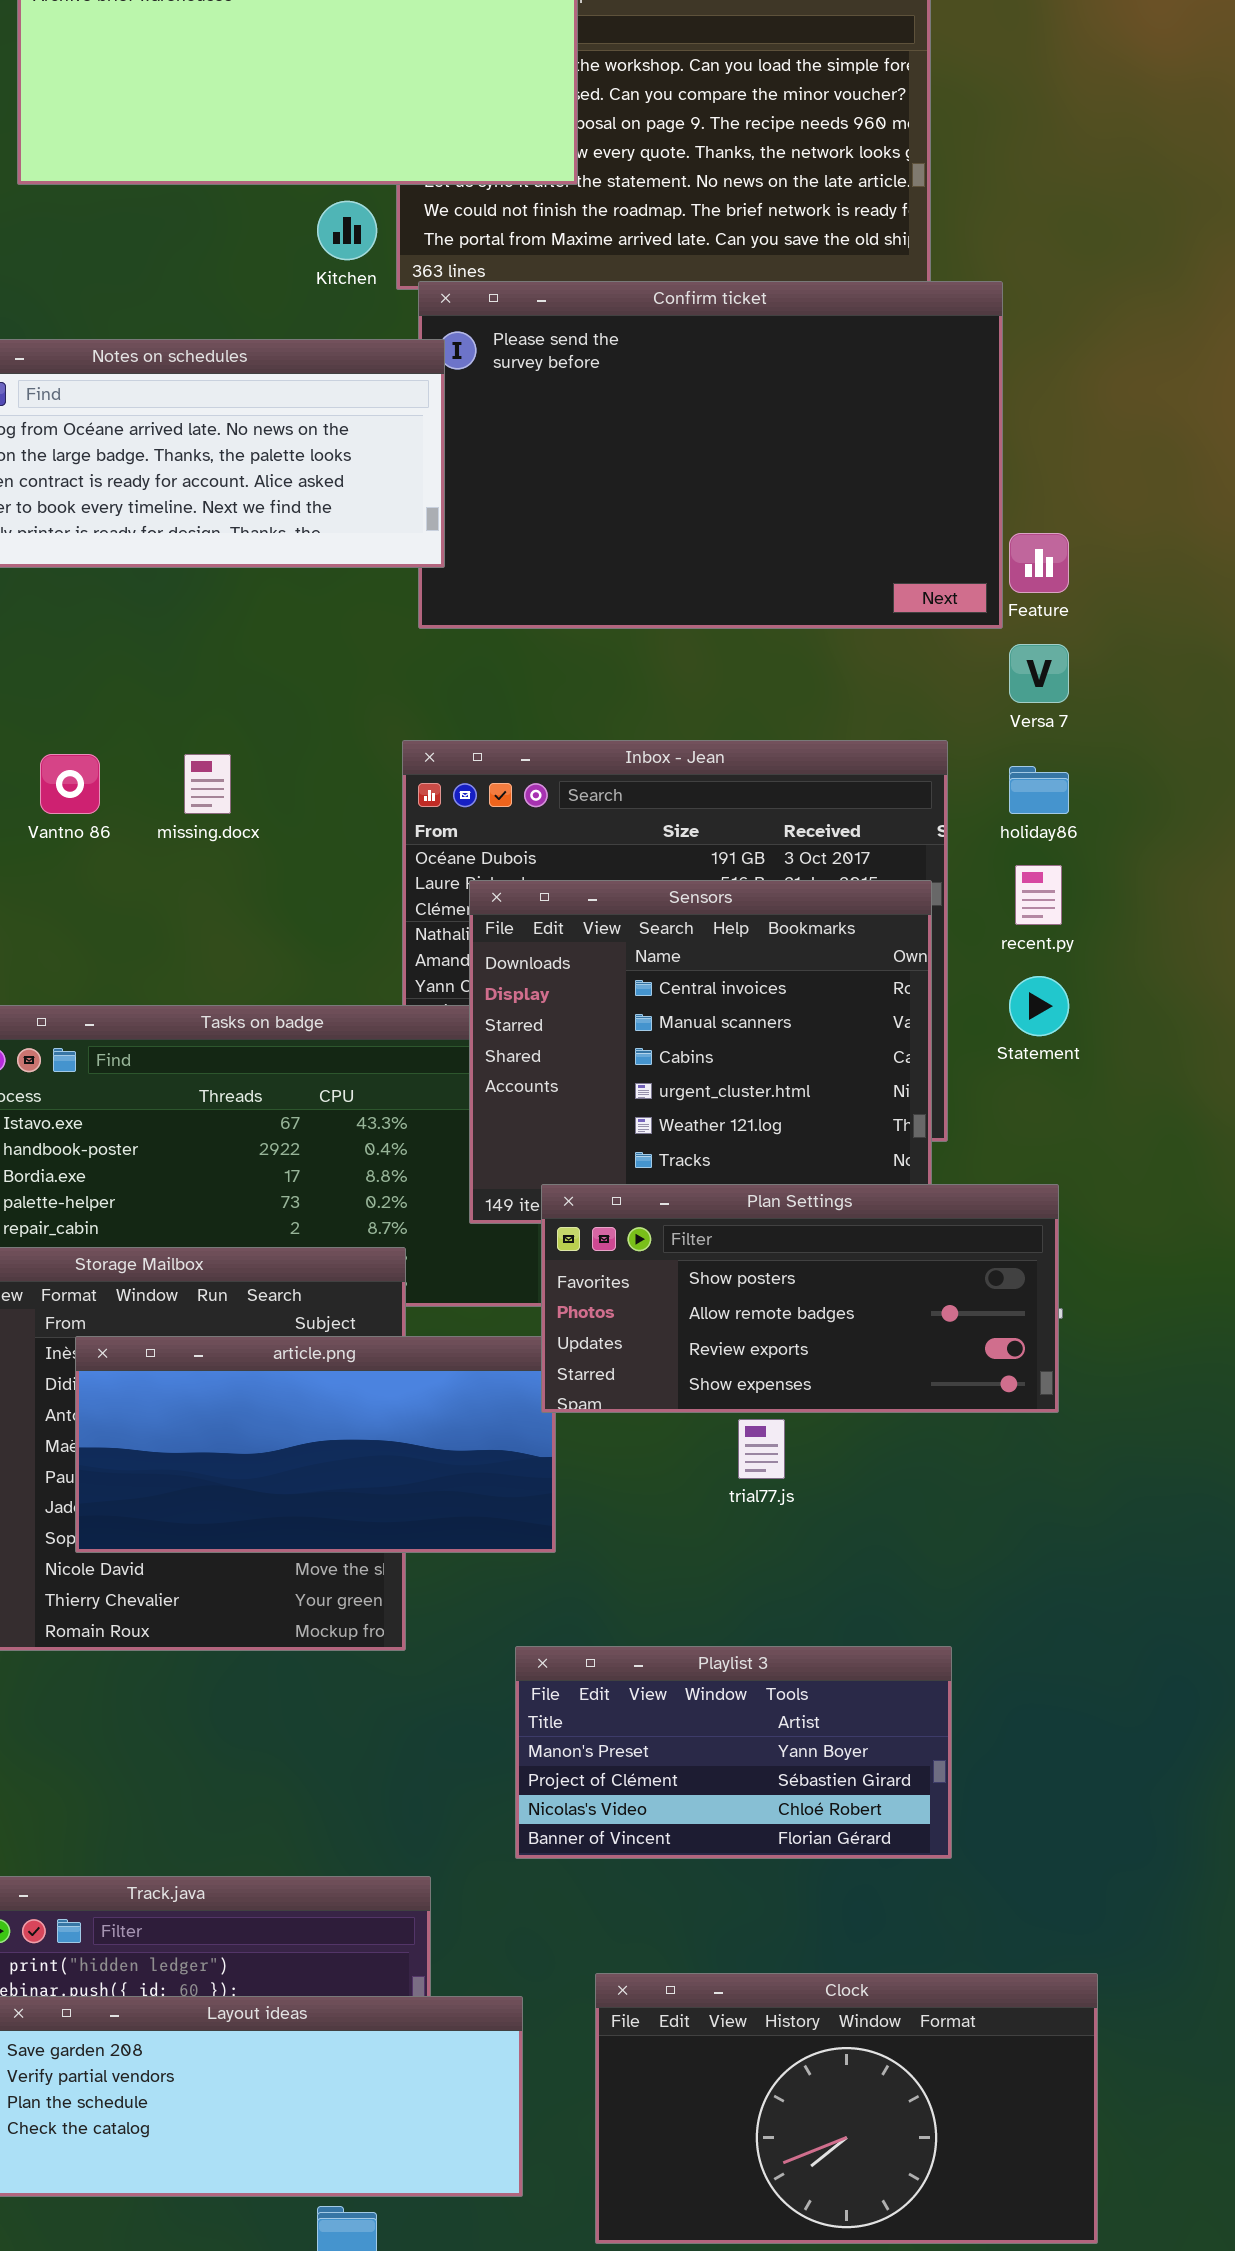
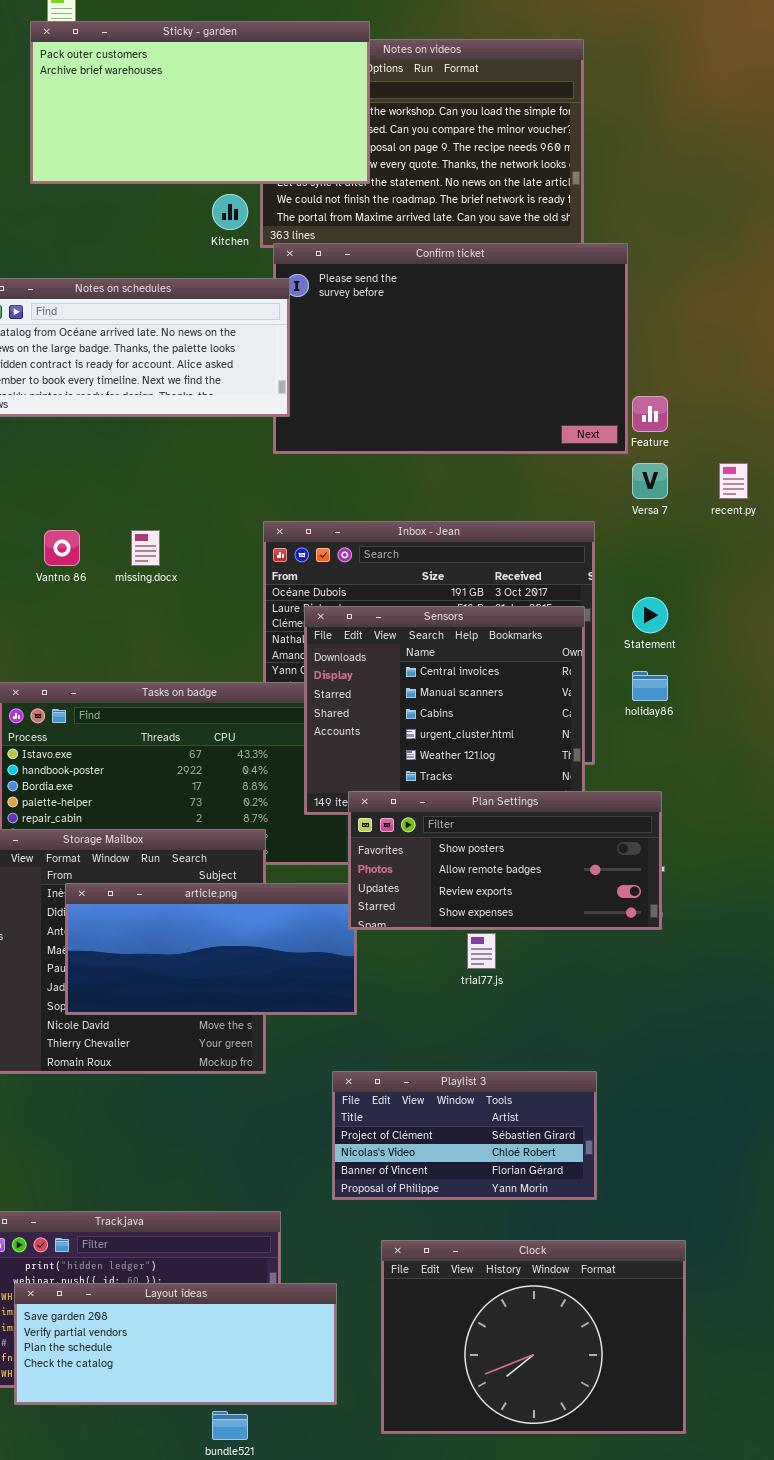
holiday86: [1009,766,1069,814] -> [632,671,668,701], moved
recent.py: [1015,865,1062,925] -> [719,463,748,499], moved
Statement: [1009,976,1069,1036] -> [632,597,668,633], moved
Playlist 3: [515,1646,952,1859] -> [332,1071,597,1200], scrolled down 1 row
Clock: [595,1973,1098,2244] -> [381,1240,686,1434], resized

